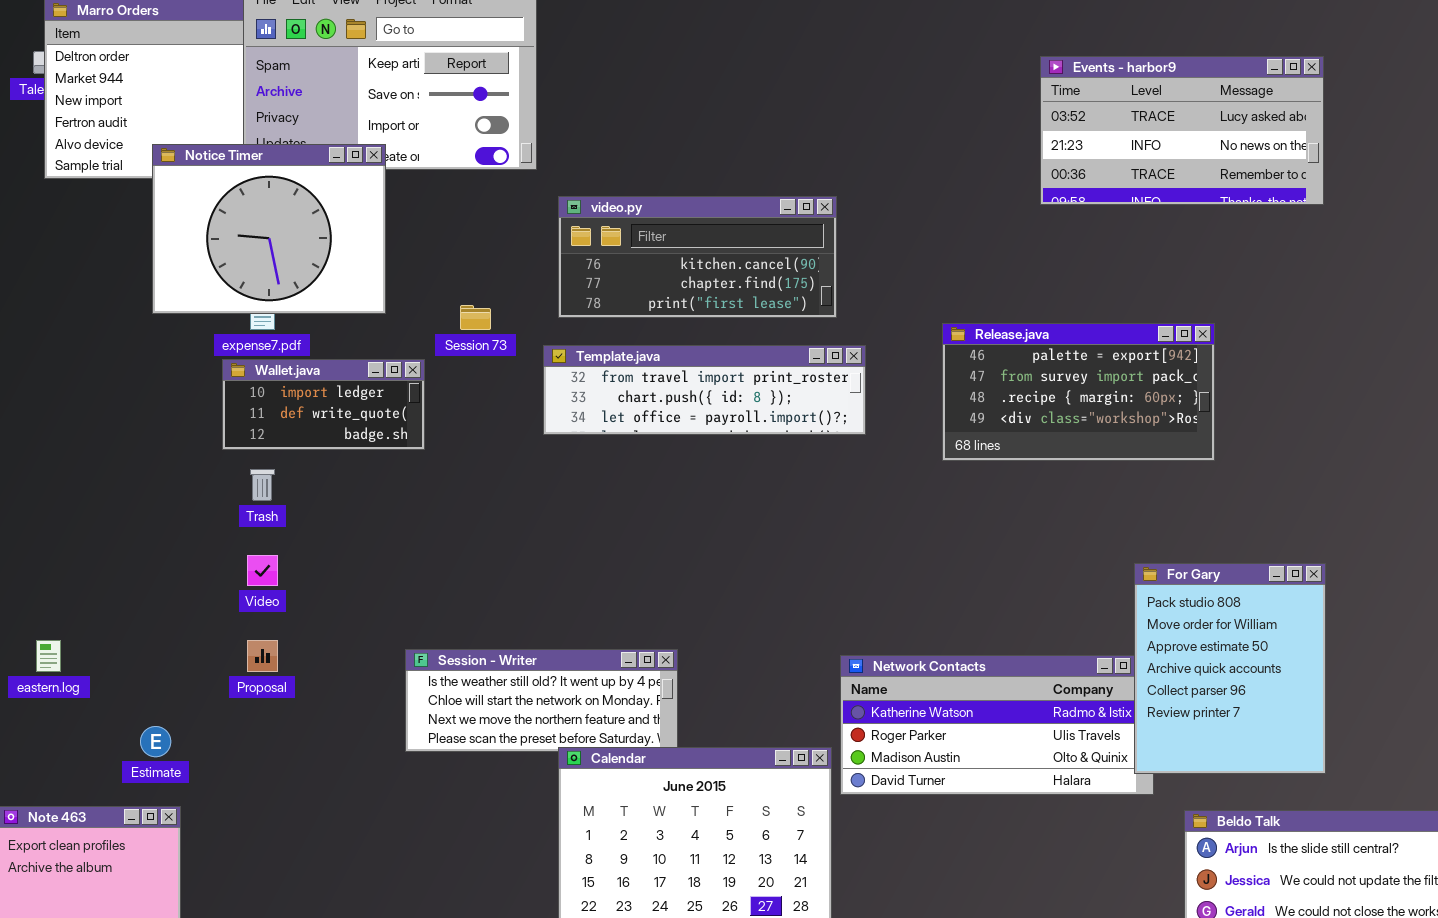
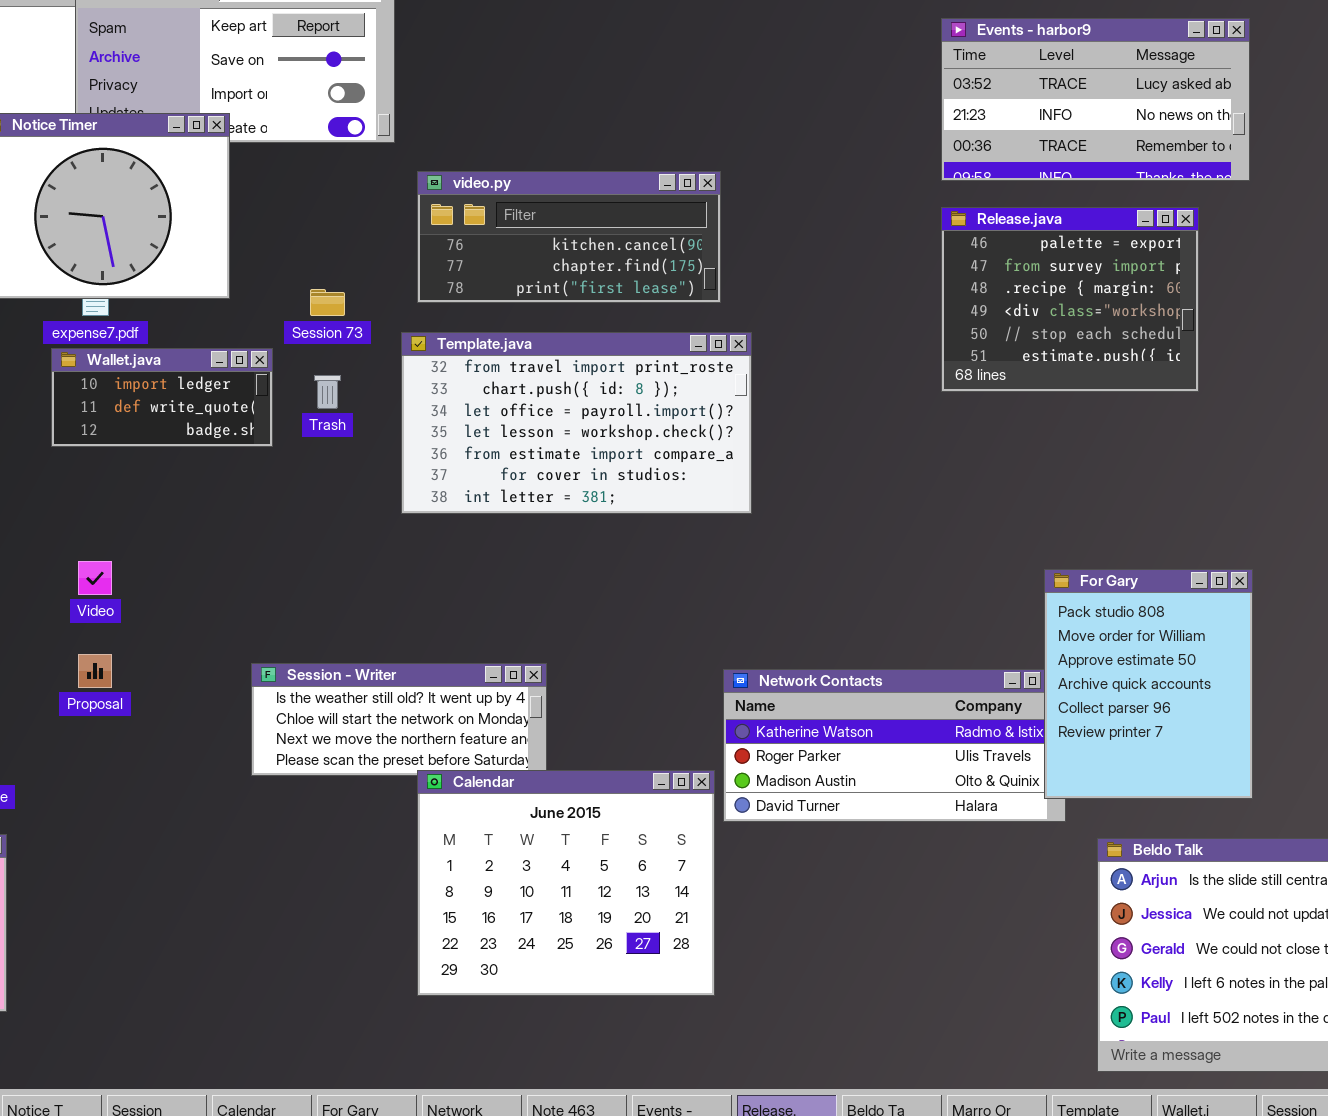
Release.java: [942,323,1215,461] -> [941,207,1199,392], moved, resized
Template.java: [543,345,866,435] -> [401,332,752,514], resized
Trash: [250,469,275,501] -> [314,375,341,409], moved

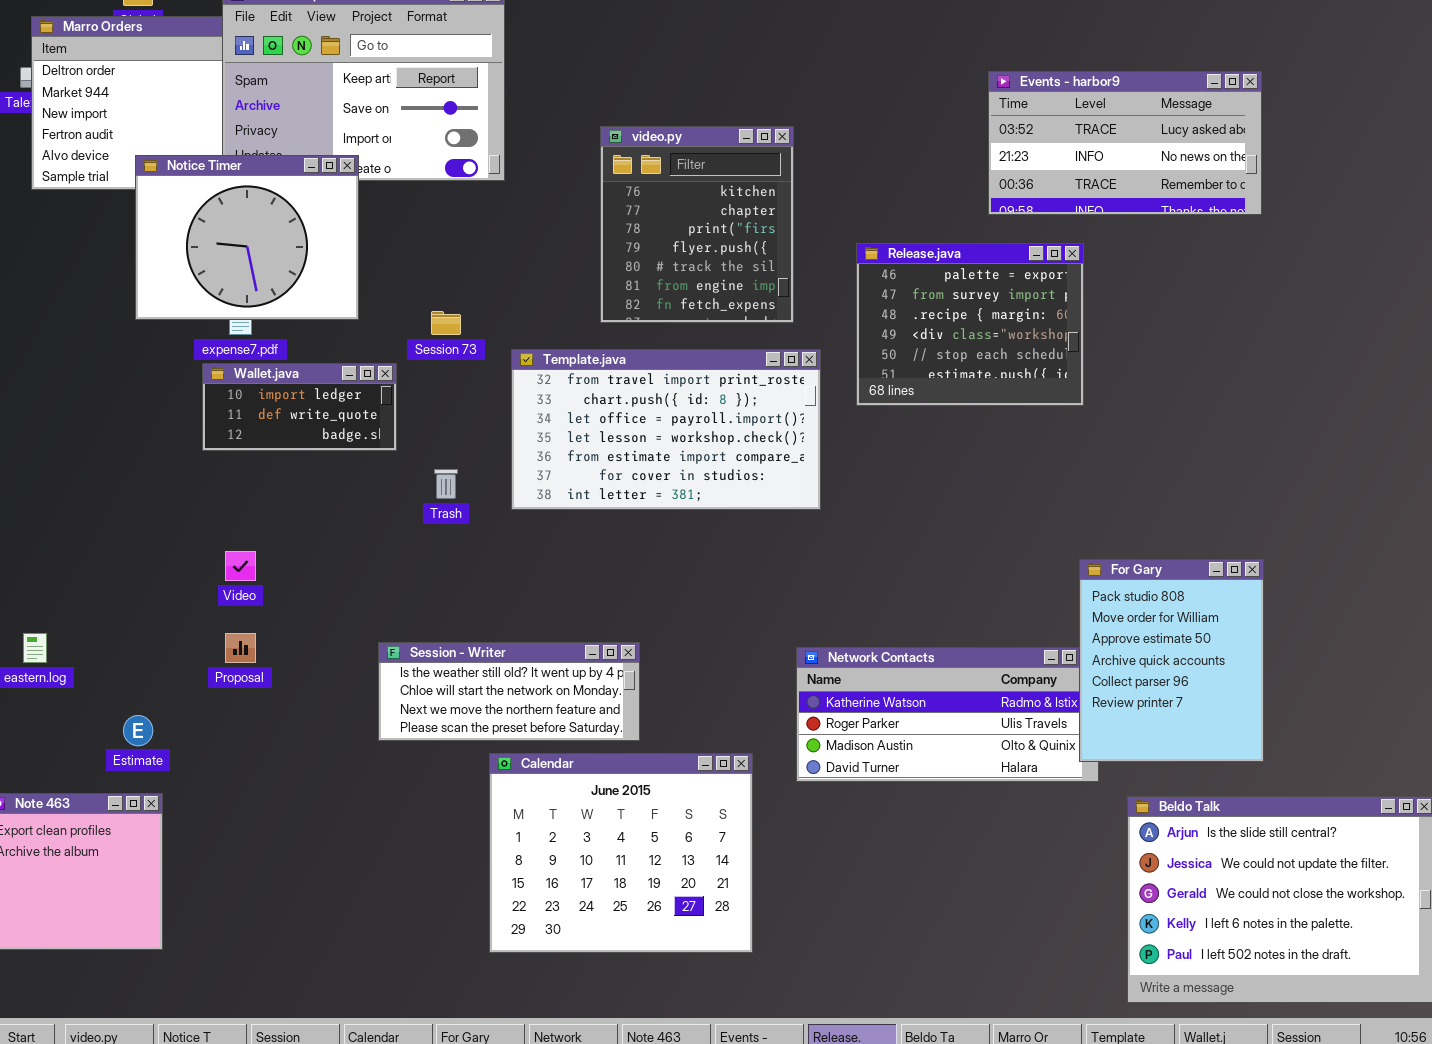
video.py: [417,171,721,303] -> [600,126,794,323], resized
Release.java: [941,207,1199,392] -> [856,243,1084,406], moved
Trash: [314,375,341,409] -> [434,469,458,499], moved
Calendar: [417,770,715,996] -> [489,753,753,953], moved

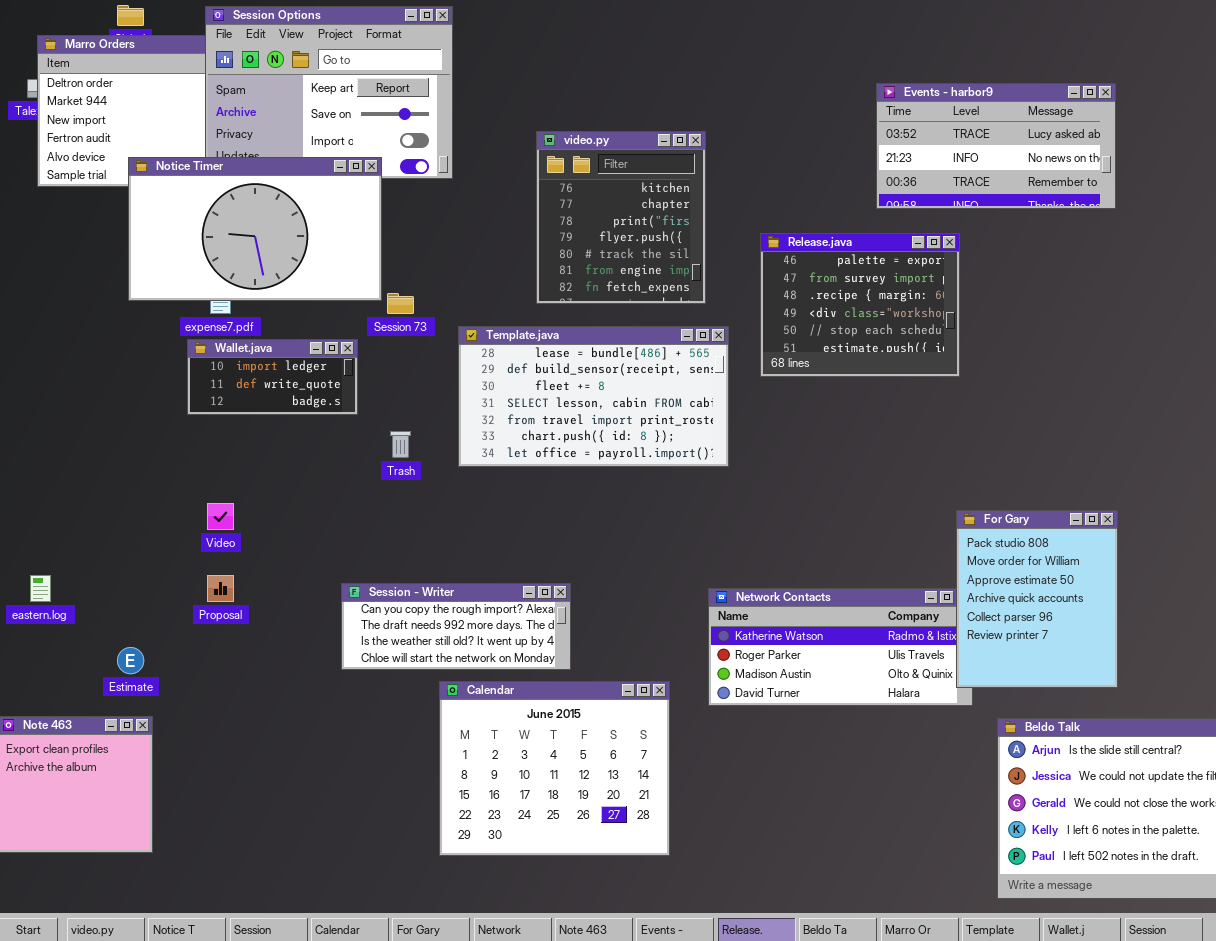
Notice Timer: [135,155,359,320] -> [128,157,382,301], resized
Template.java: [511,349,821,510] -> [458,326,729,467], scrolled up 4 rows
Session - Writer: [378,642,640,741] -> [341,583,571,670], scrolled up 2 rows

